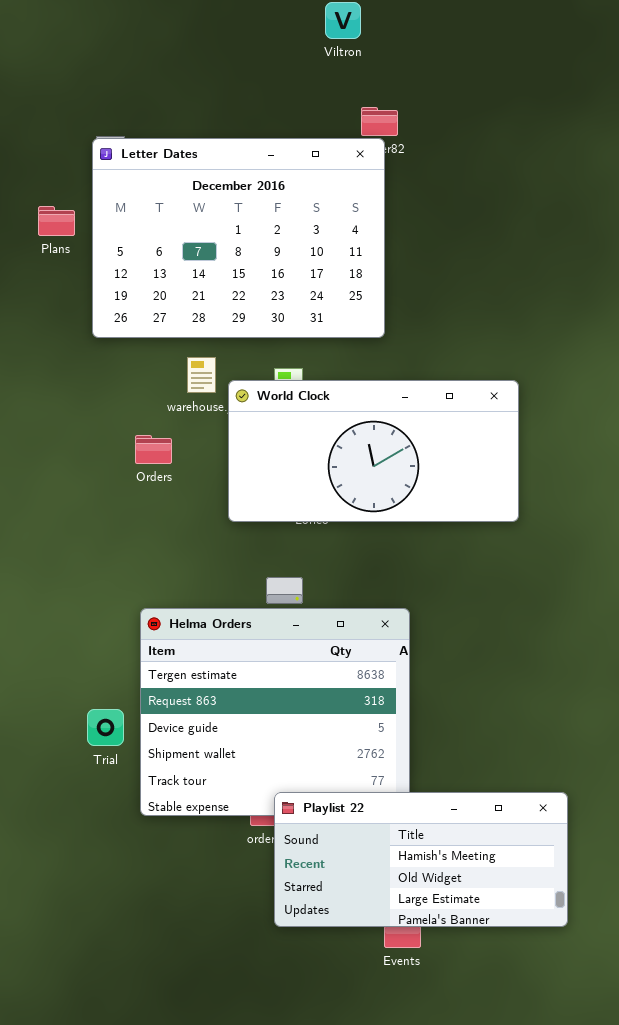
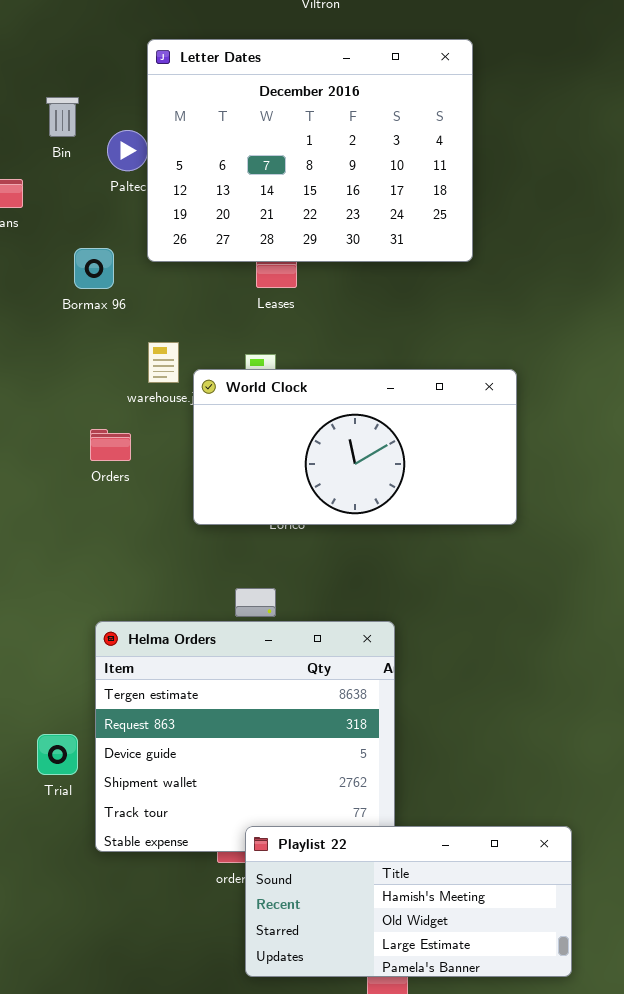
Letter Dates: [92,138,385,338] -> [147,39,473,262], moved

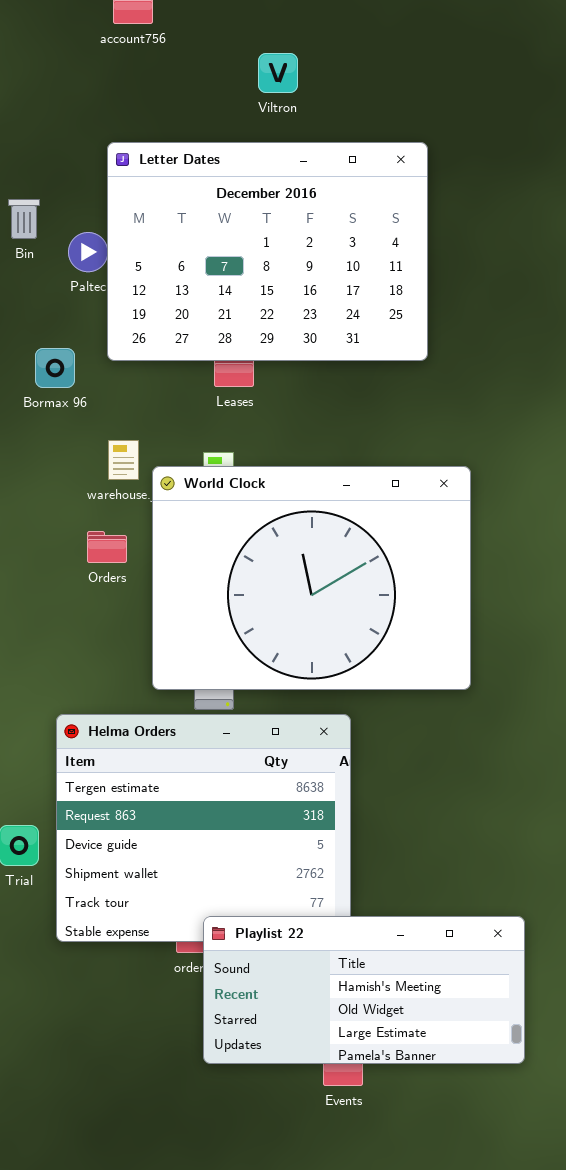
World Clock: [193,369,517,525] -> [152,466,471,690], resized
Orders: [90,429,131,461] -> [87,531,127,563], moved

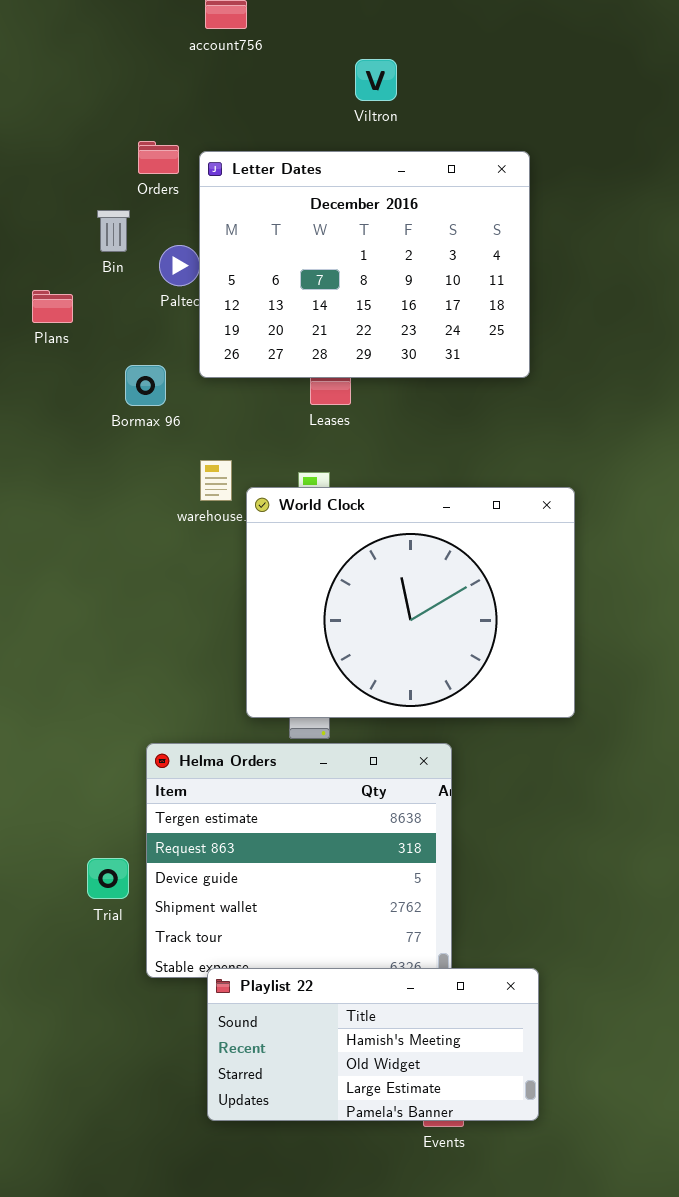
Orders: [87,531,127,563] -> [138,141,179,174], moved
Playlist 22: [203,916,525,1064] -> [207,968,539,1121], moved

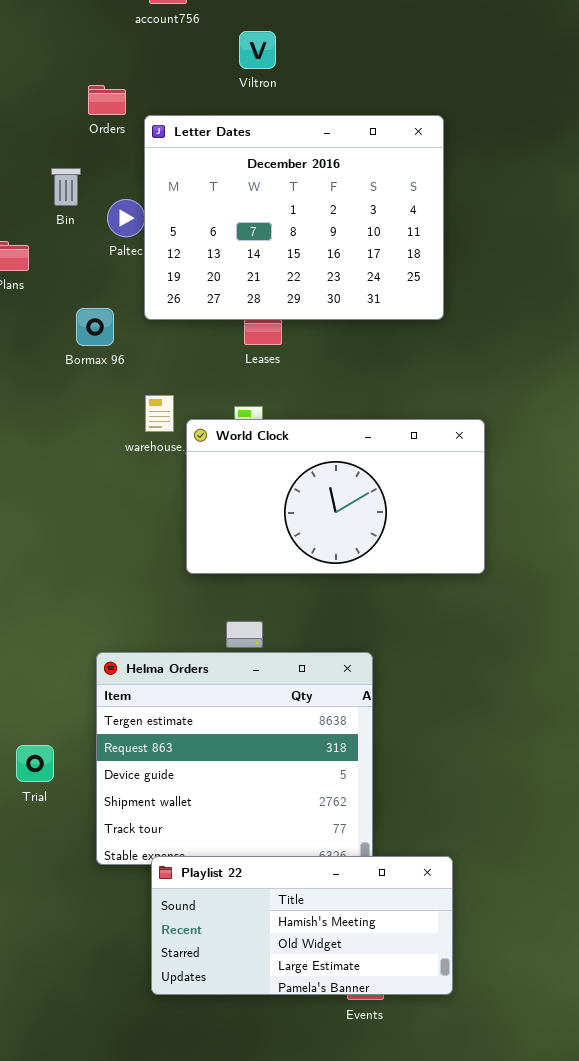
Viltron: [355,59,397,101] -> [239,31,276,69], moved
Orders: [138,141,179,174] -> [88,85,126,115], moved
World Clock: [246,487,575,718] -> [186,419,485,574], resized
Trial: [87,858,129,899] -> [16,745,54,782], moved

